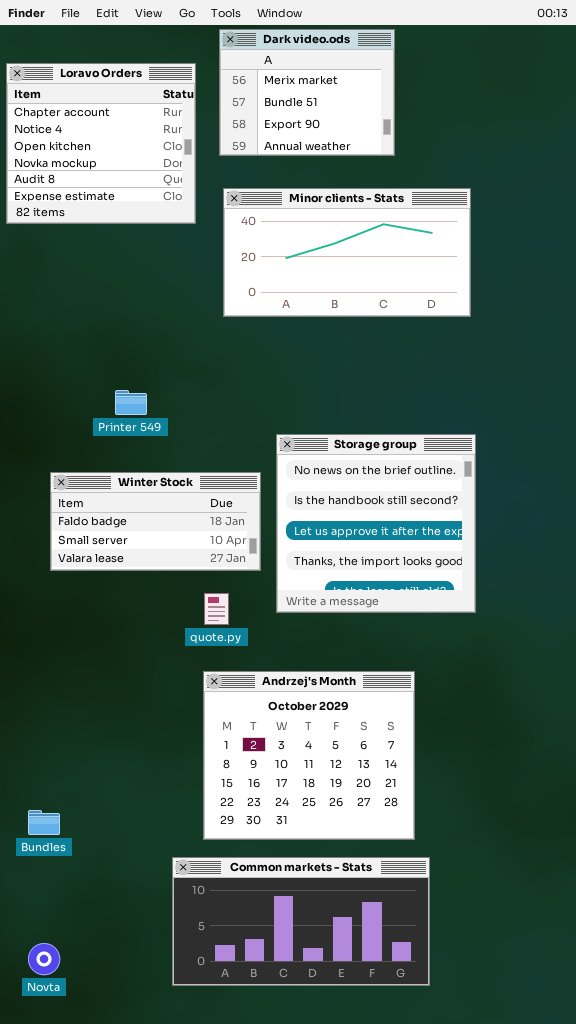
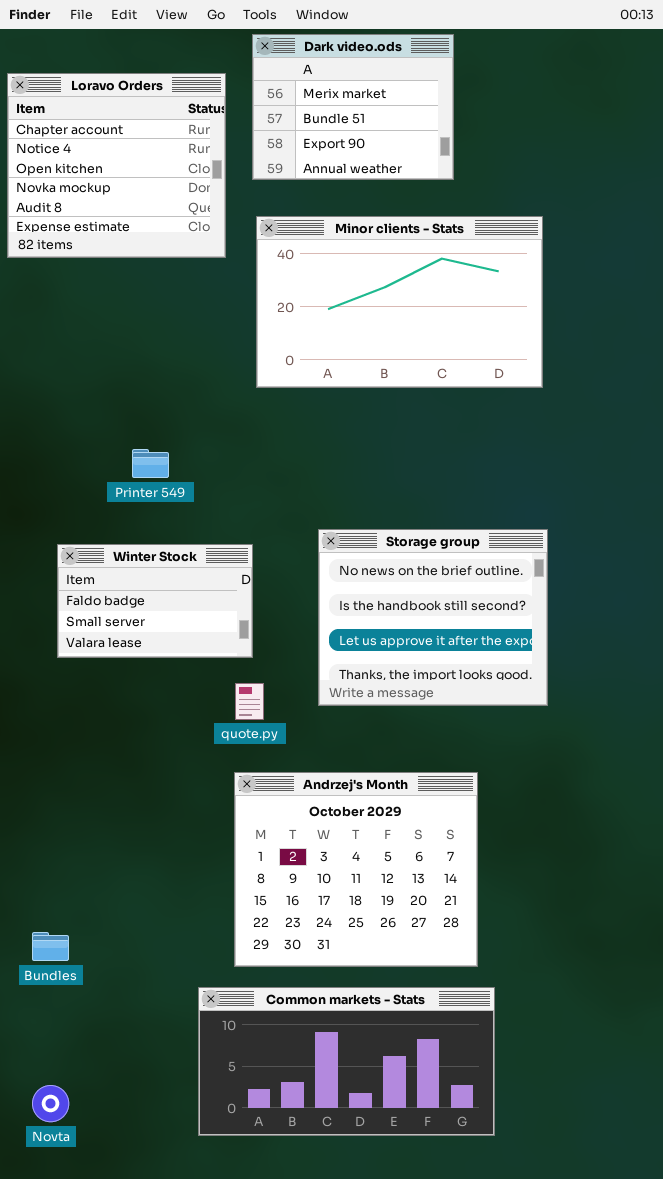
Minor clients - Stats: [223,188,471,317] -> [256,216,543,388], resized
Storage group: [276,434,476,613] -> [318,529,548,706], resized
Winter Stock: [50,472,261,571] -> [57,544,253,658], resized

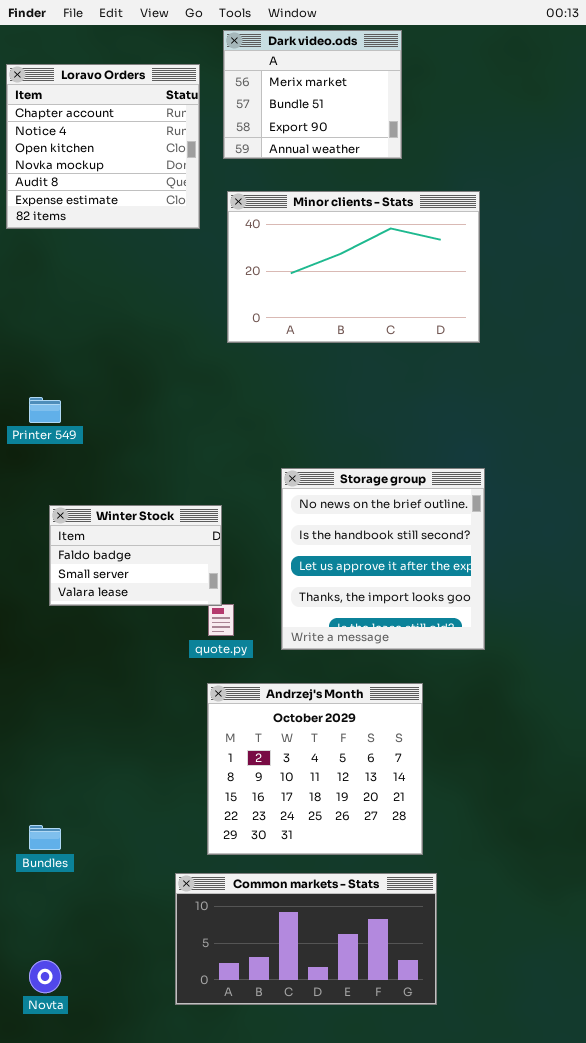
Printer 549: [132,449,169,478] -> [29,397,61,423], moved
Storage group: [318,529,548,706] -> [281,468,485,650], resized
Winter Stock: [57,544,253,658] -> [49,505,222,606], moved

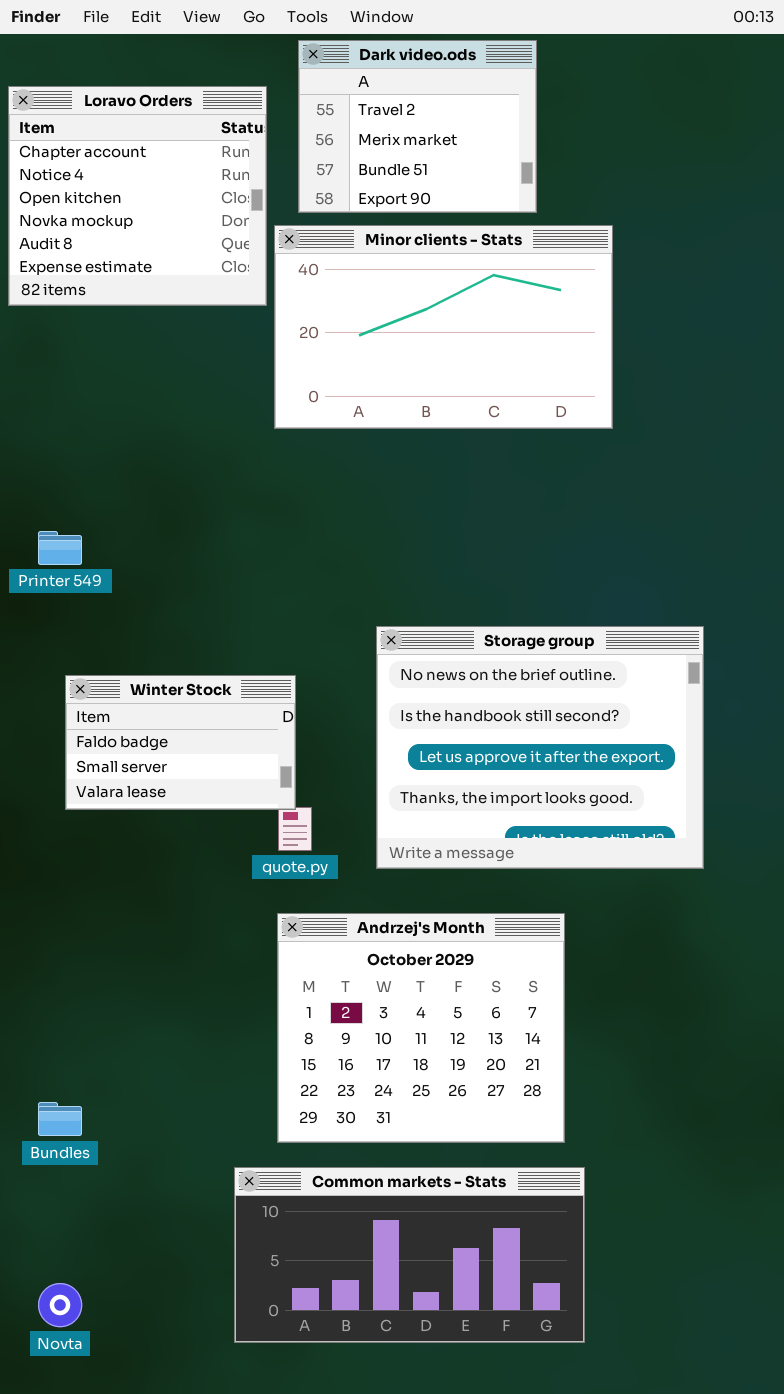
Dark video.ods: [223,30,402,159] -> [298,40,537,213], scrolled up 1 row
Minor clients - Stats: [227,191,480,343] -> [274,225,613,429], moved
Storage group: [281,468,485,650] -> [376,626,704,869], resized

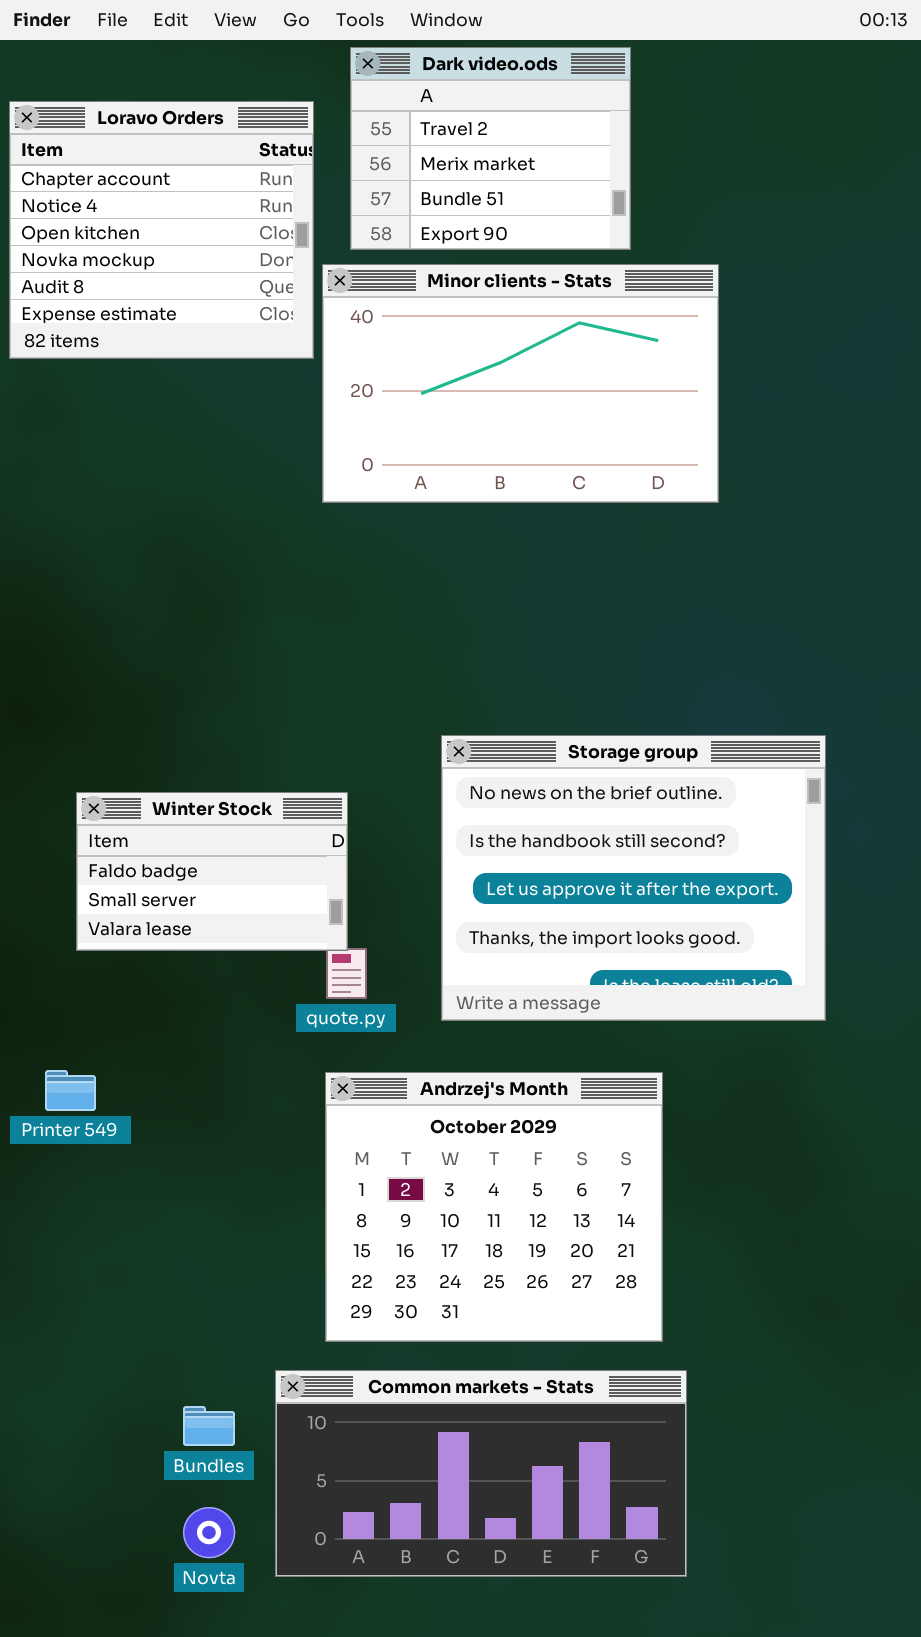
Printer 549: [38,531,82,565] -> [45,1070,96,1111], moved
Bundles: [38,1102,82,1136] -> [183,1406,235,1446], moved
Novta: [38,1283,82,1327] -> [183,1507,235,1558], moved

